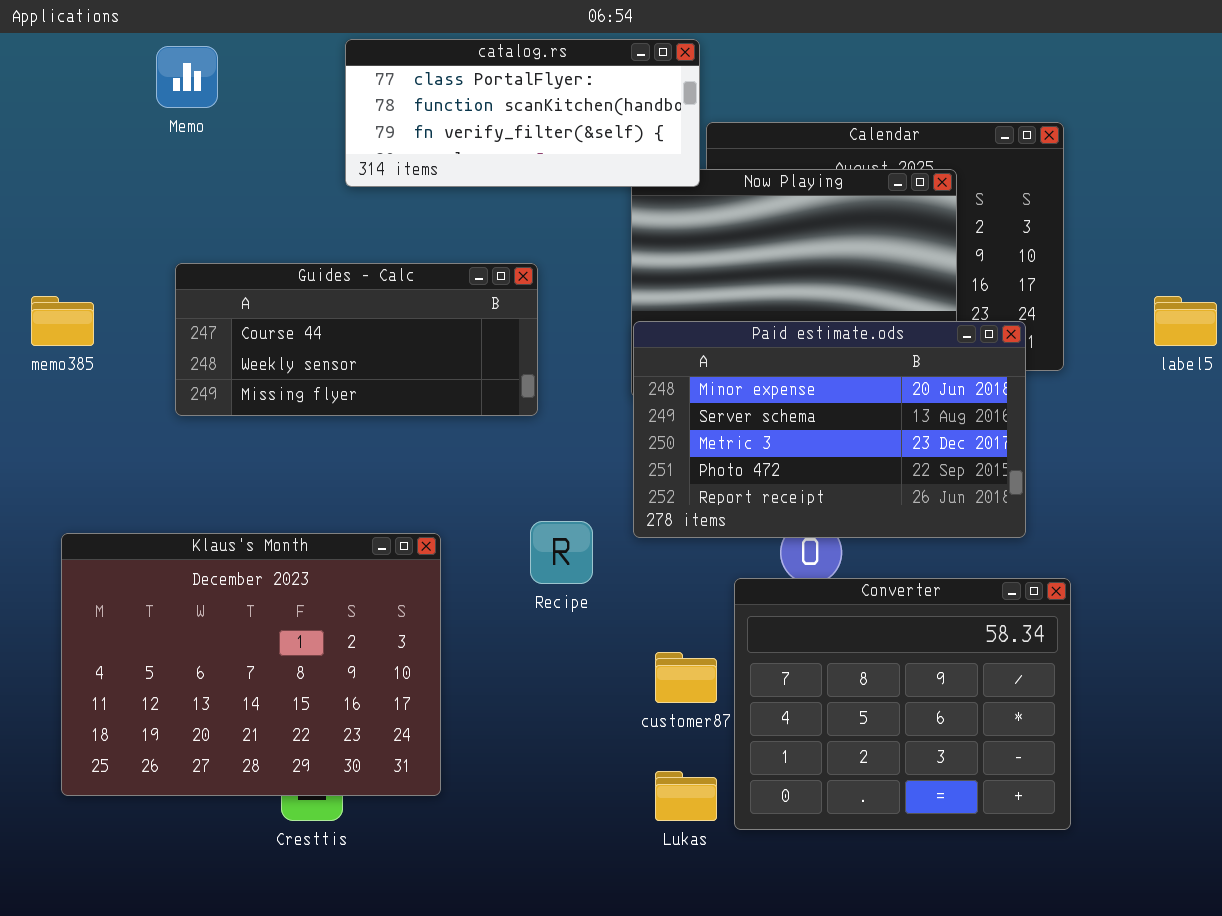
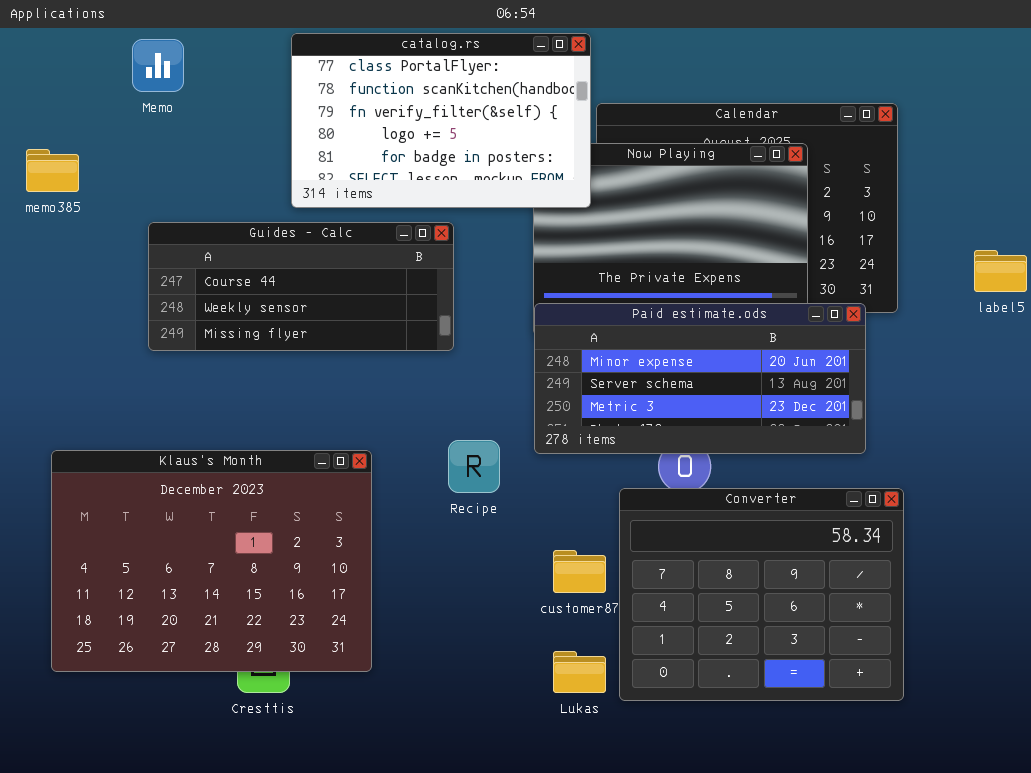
catalog.rs: [345,39,700,187] -> [291,33,591,208], resized
memo385: [31,296,94,346] -> [26,149,79,192], moved
Paid estimate.ods: [633,321,1026,538] -> [534,303,866,454], resized

